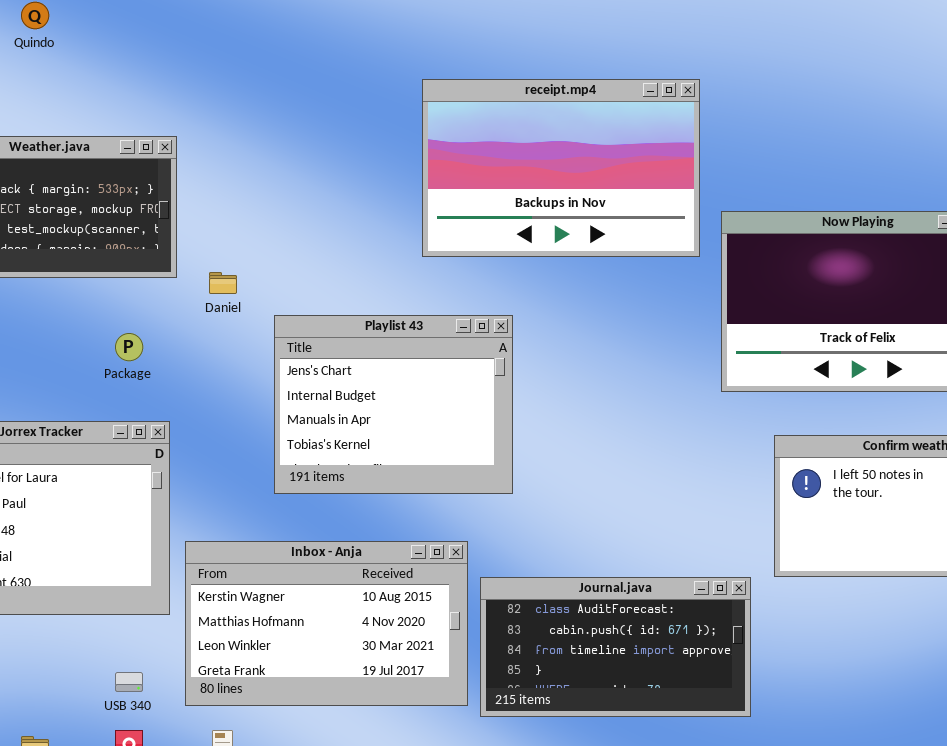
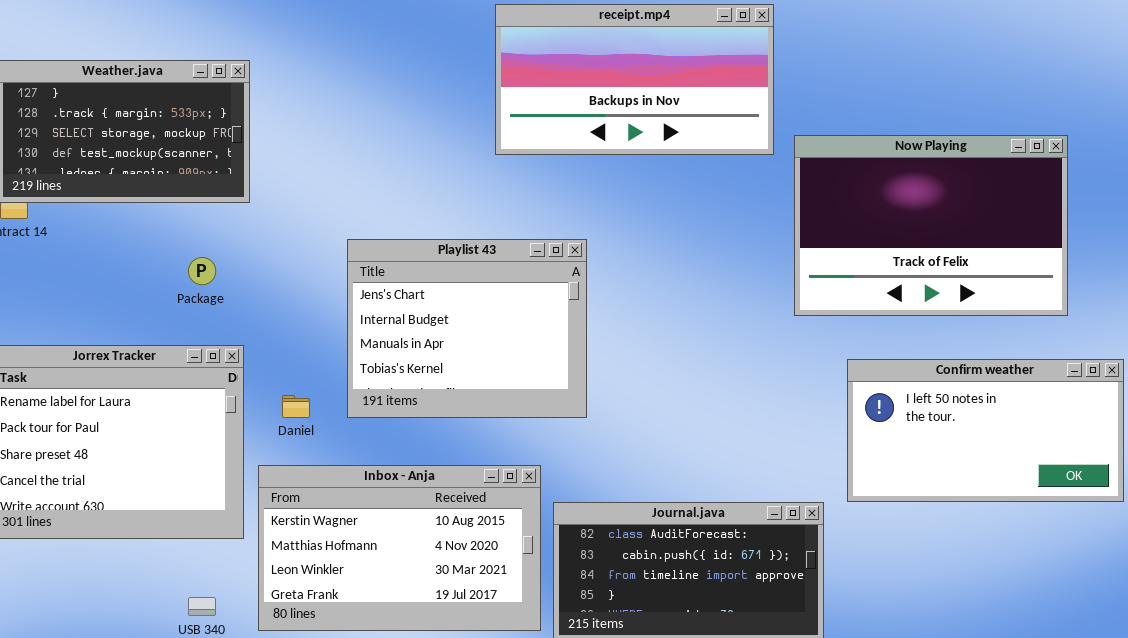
receipt.mp4: [422,79,700,257] -> [495,4,774,155], resized
Daniel: [209,272,237,294] -> [282,395,310,418], moved

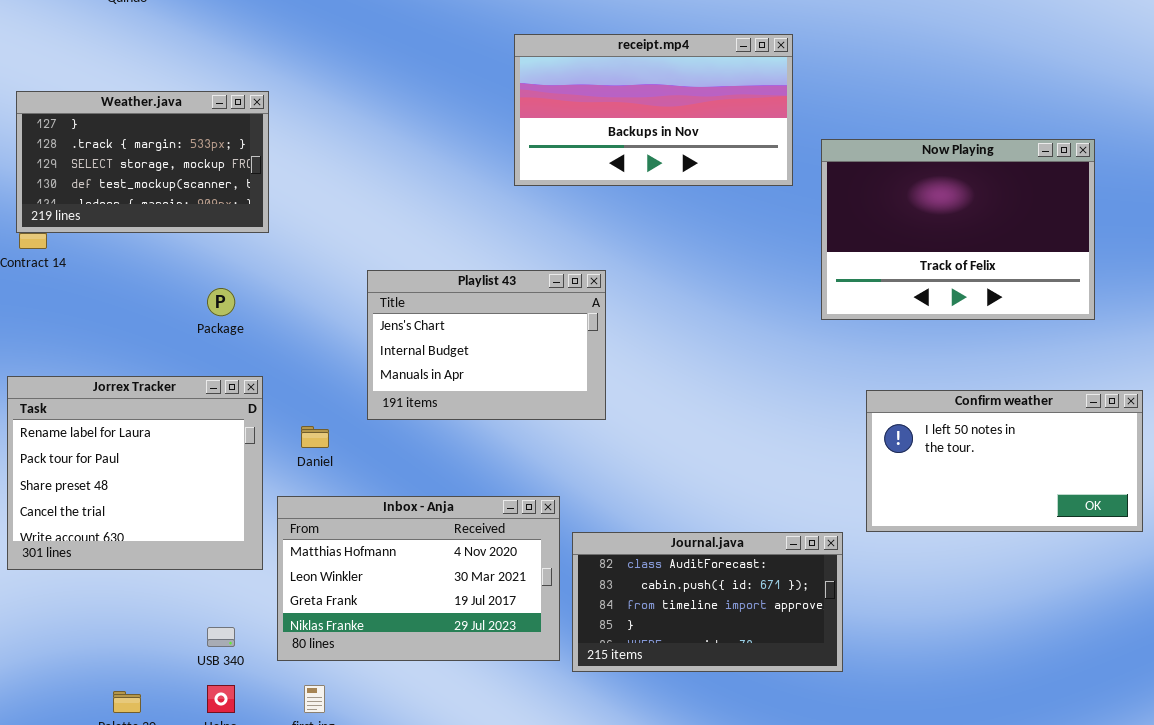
Now Playing: [794,135,1068,316] -> [821,139,1095,320], moved
Playlist 43: [347,239,587,418] -> [367,270,606,420], resized
Inbox - Anja: [258,465,541,631] -> [277,496,560,661], scrolled down 1 row

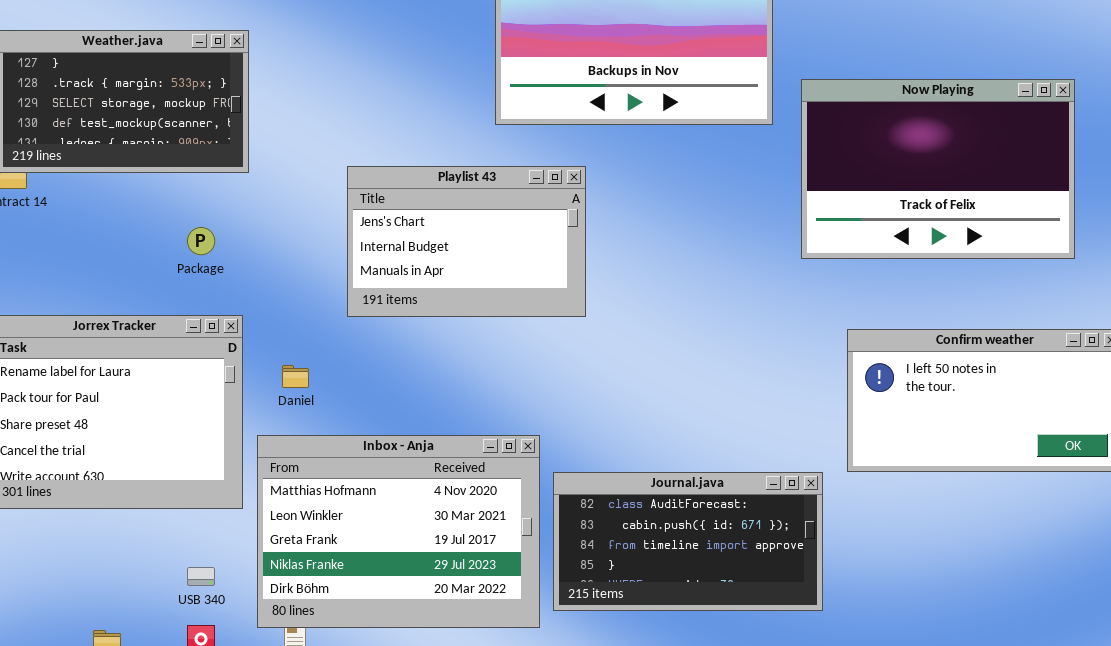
Playlist 43: [367,270,606,420] -> [347,166,586,317], moved
Inbox - Anja: [277,496,560,661] -> [257,435,540,628], resized

